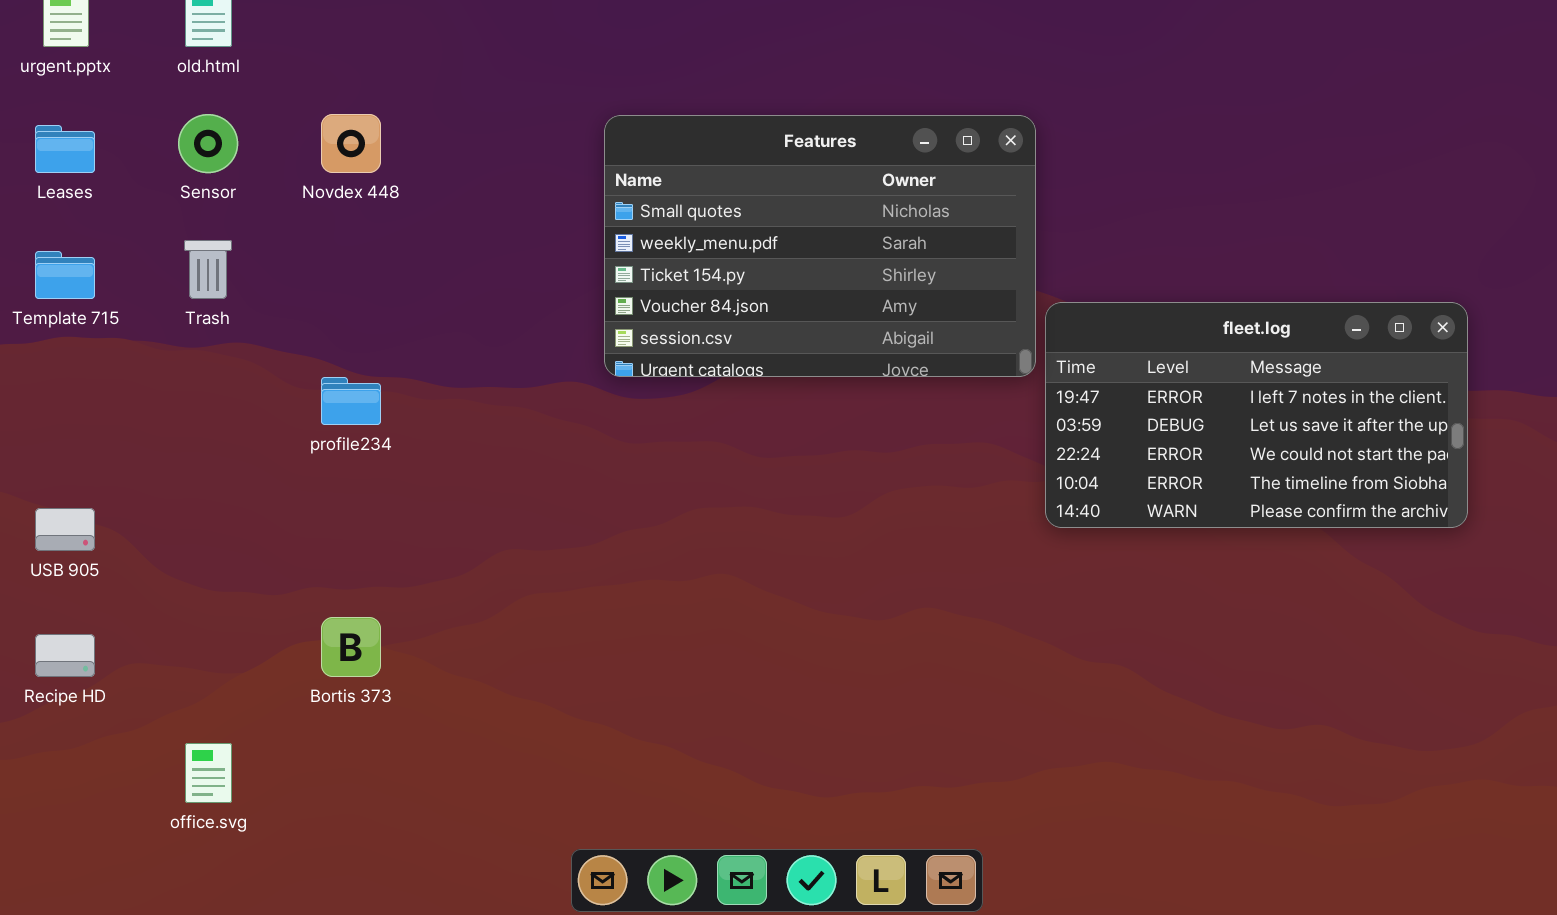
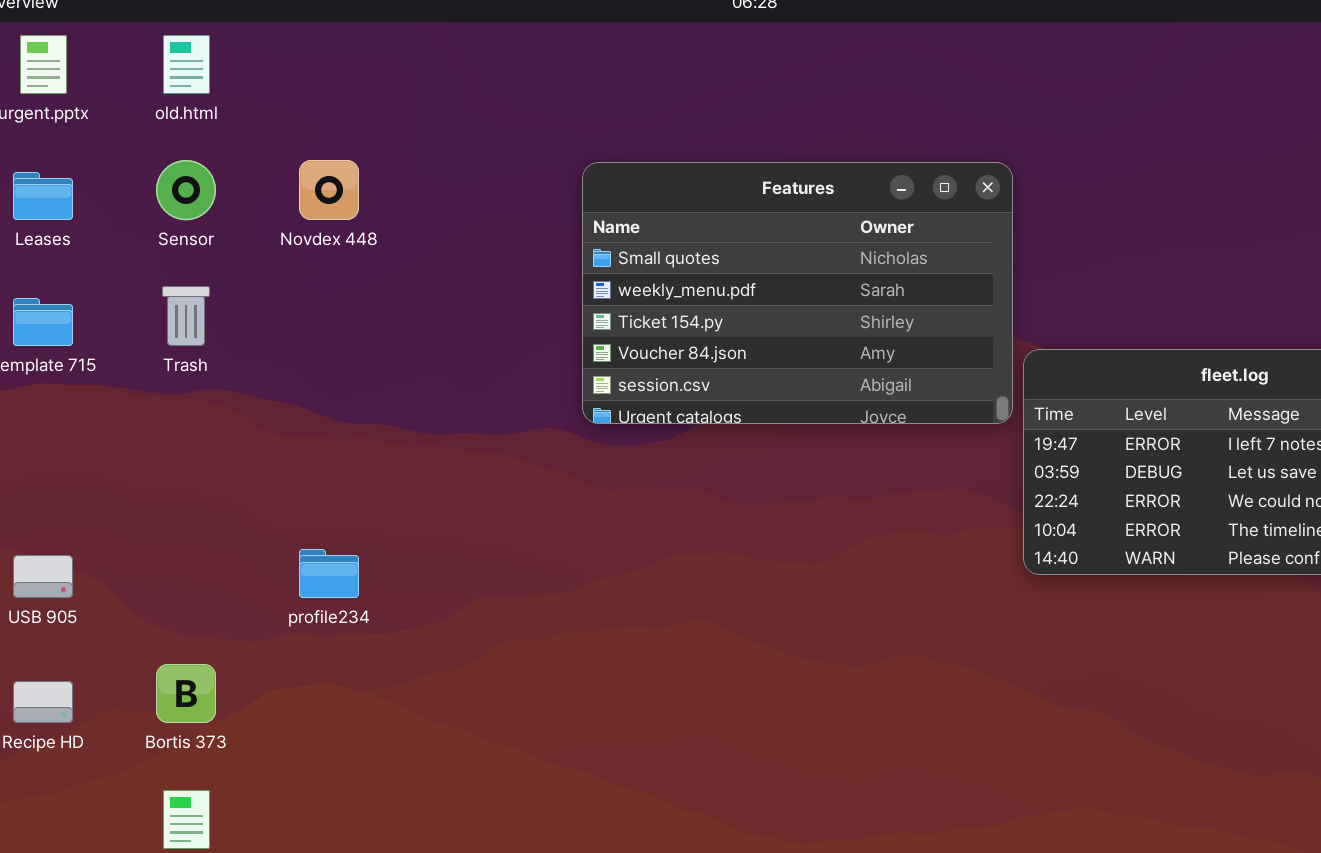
profile234: [321,377,381,425] -> [299,549,359,598], moved
Bortis 373: [321,617,381,677] -> [156,664,216,723], moved

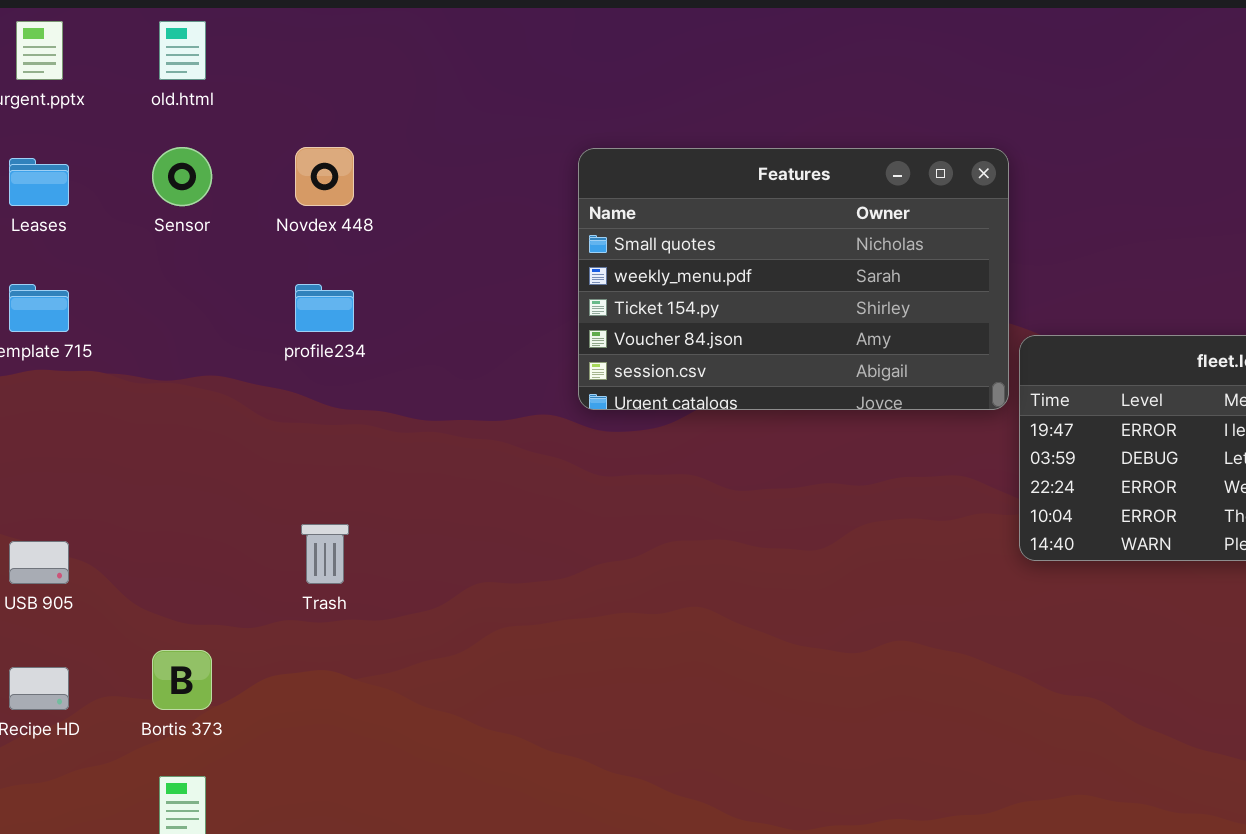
Trash: [162,286,210,346] -> [301,524,349,584], moved
profile234: [299,549,359,598] -> [295,284,354,332], moved

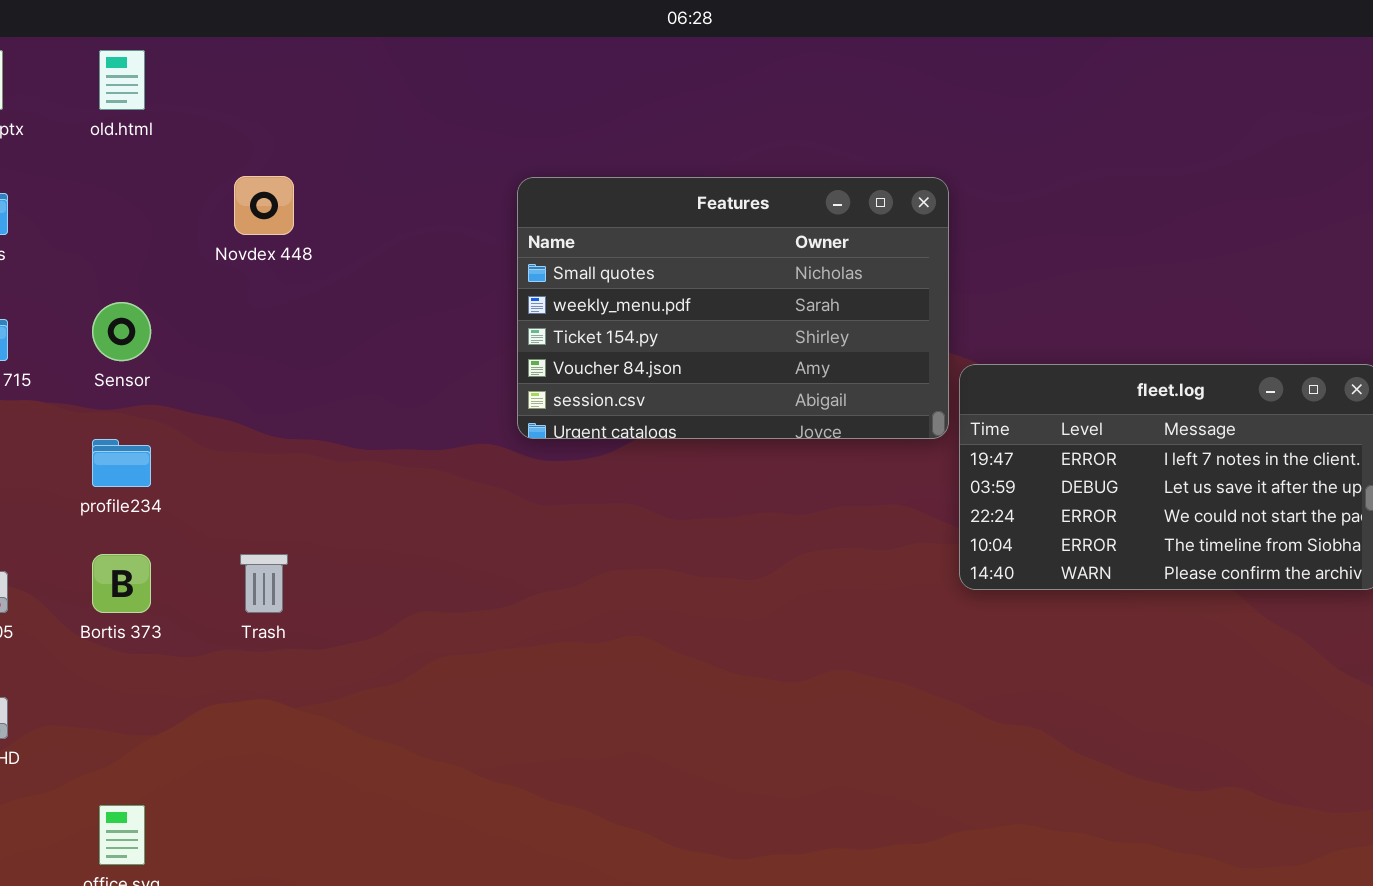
Sensor: [152,147,212,206] -> [92,302,151,361], moved
profile234: [295,284,354,332] -> [92,439,151,487], moved
Bortis 373: [152,650,212,710] -> [92,554,151,613], moved

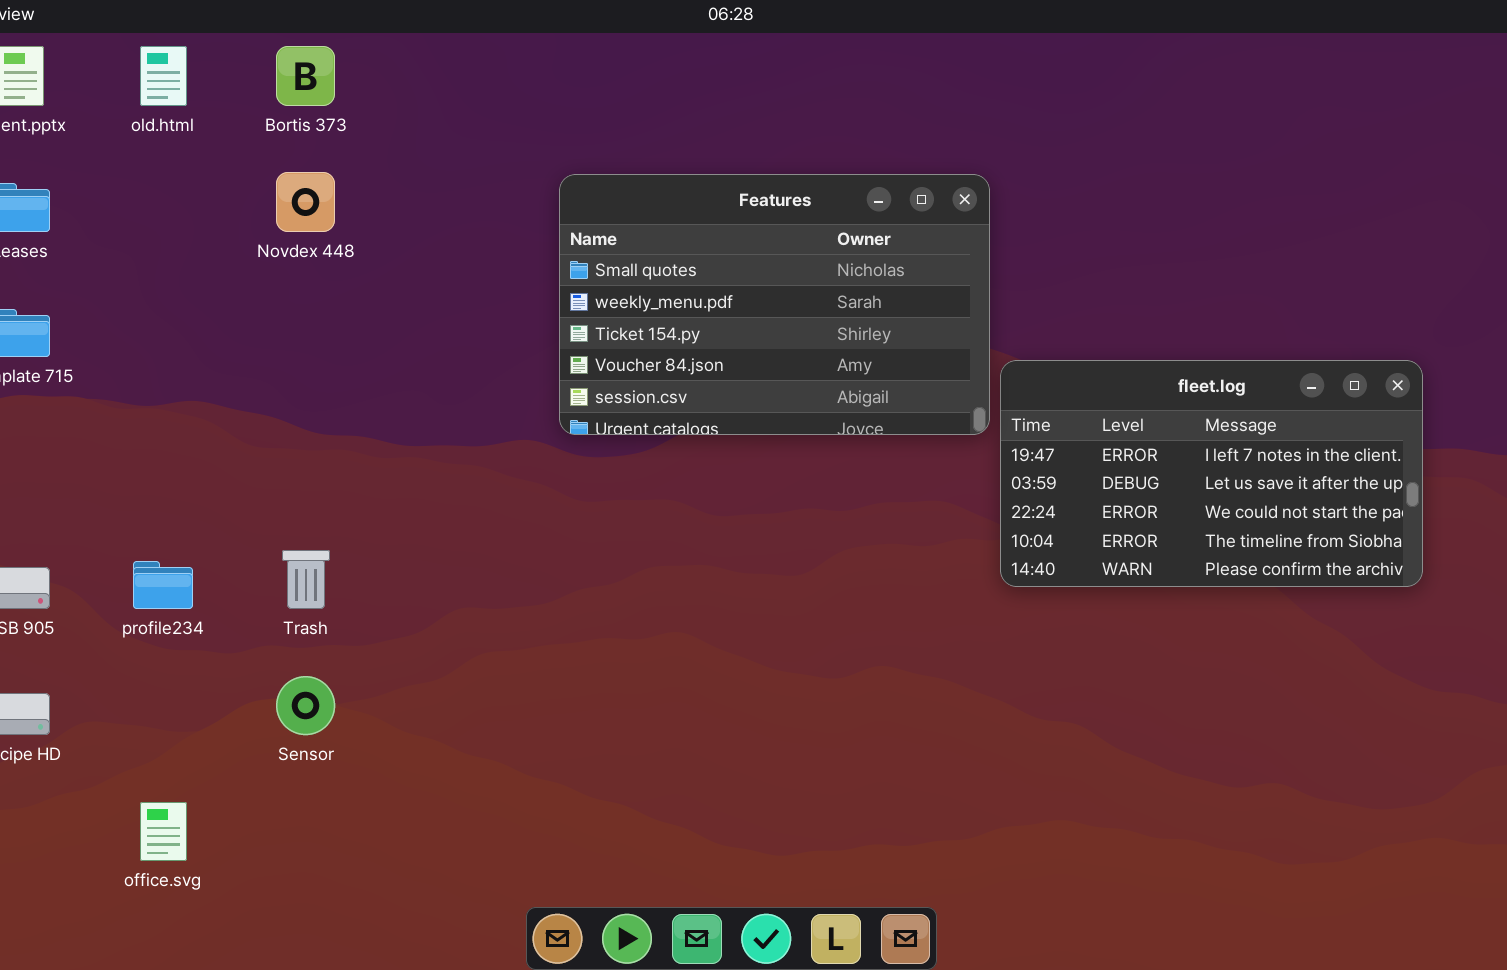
Sensor: [92,302,151,361] -> [276,676,335,735], moved
profile234: [92,439,151,487] -> [133,561,193,609], moved
Bortis 373: [92,554,151,613] -> [276,46,335,106], moved

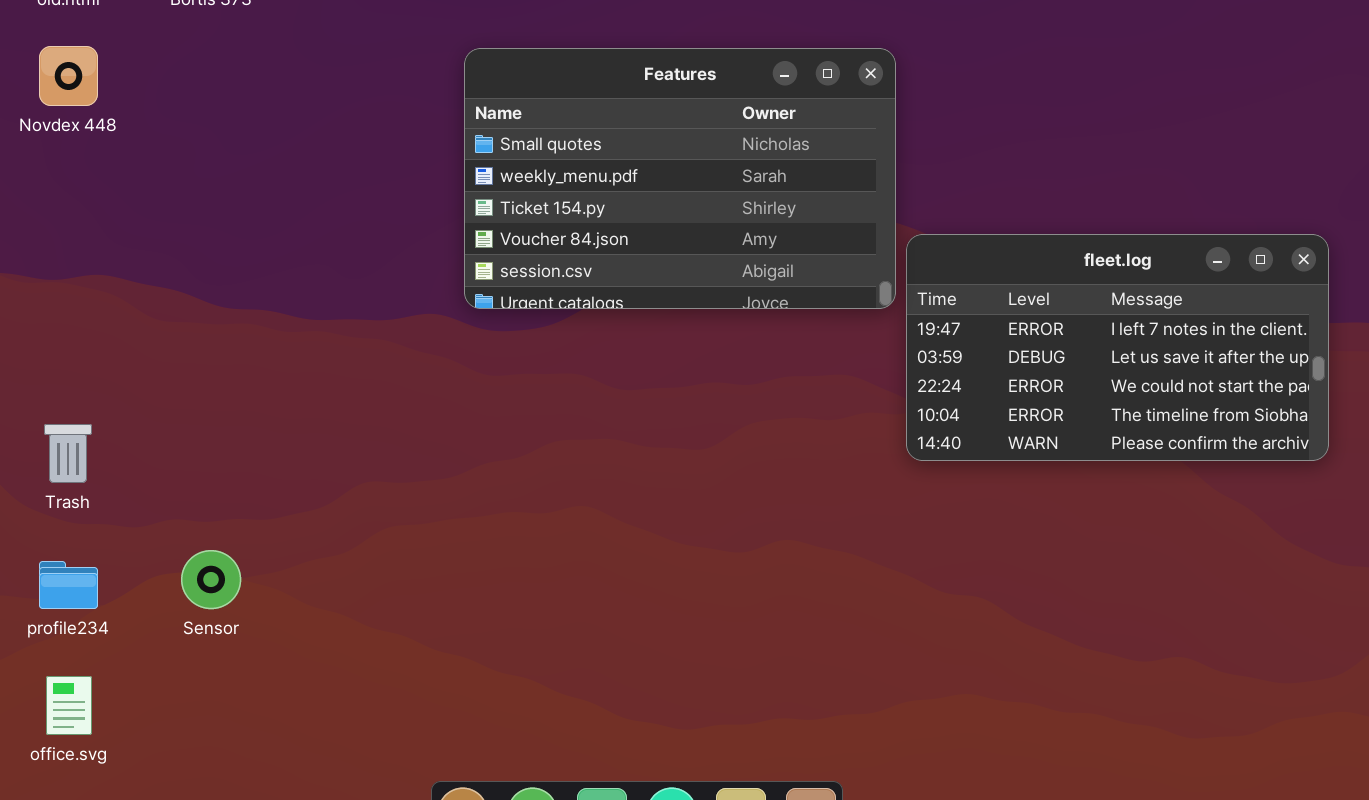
Novdex 448: [276,172,335,232] -> [39,46,98,106], moved
Trash: [282,550,330,609] -> [44,424,92,483], moved
profile234: [133,561,193,609] -> [39,561,98,609], moved

